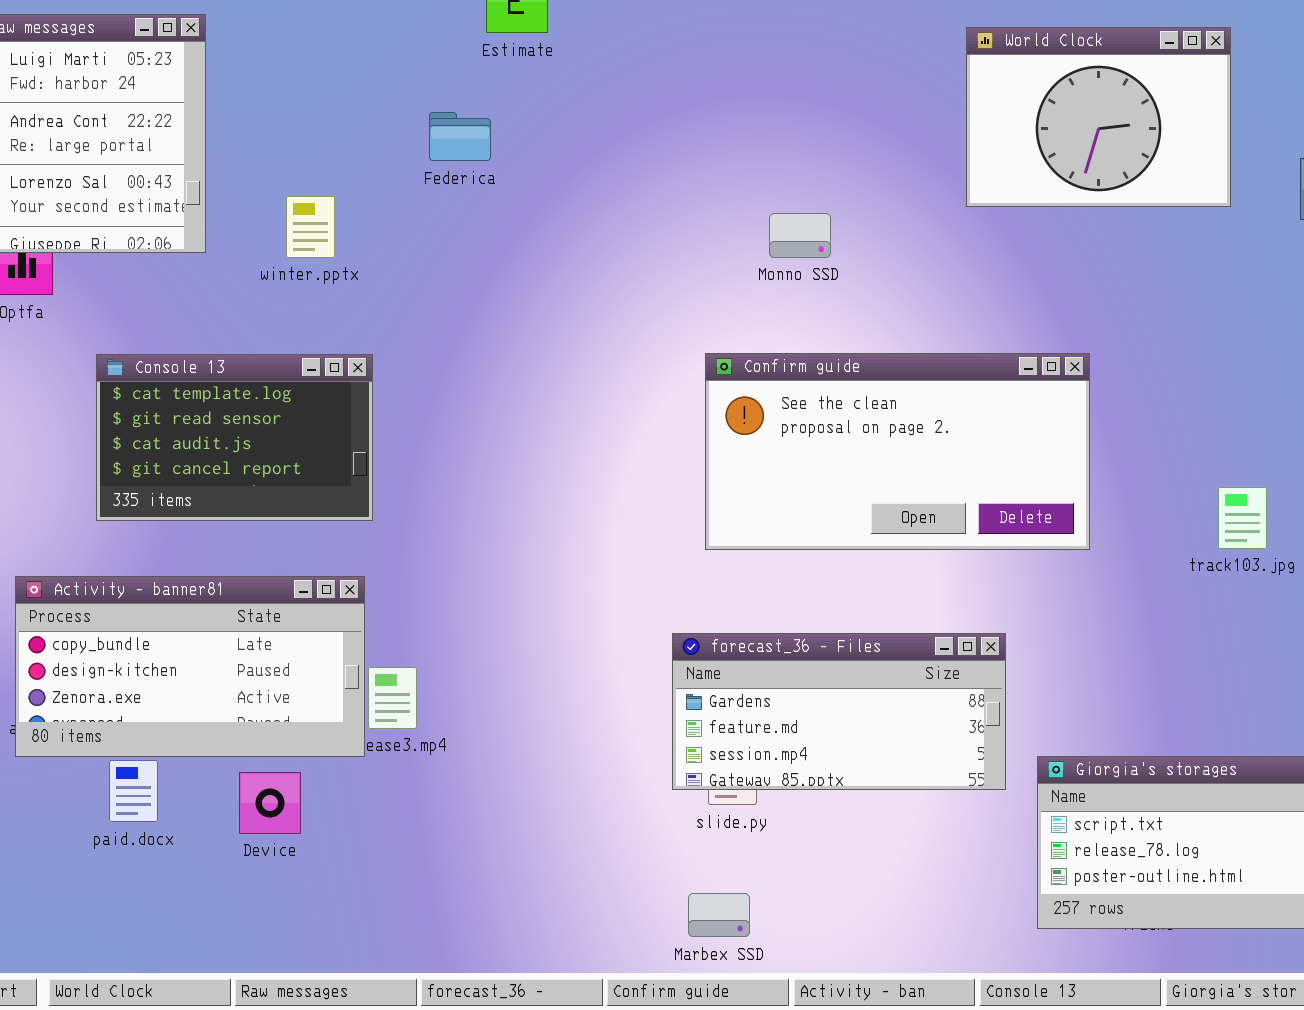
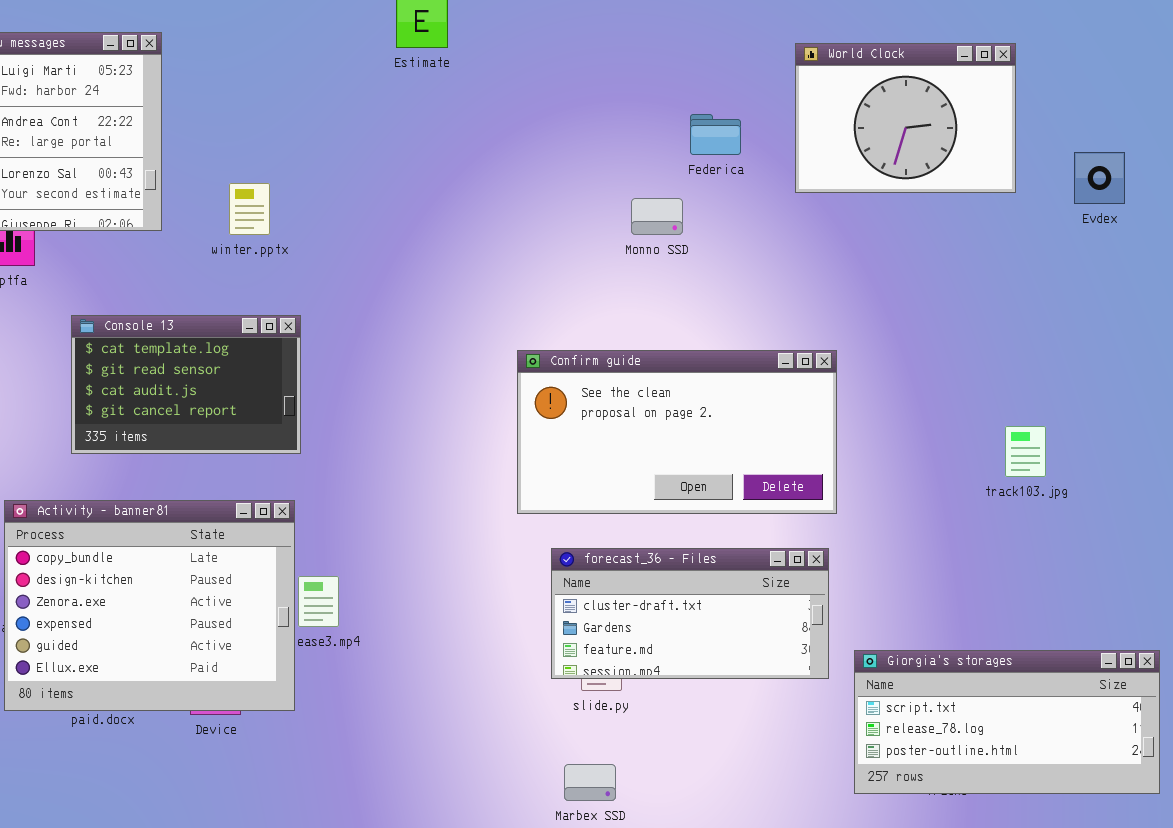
Federica: [429,112,491,161] -> [690,114,741,155], moved
Confirm guide: [705,353,1090,550] -> [517,350,837,514], moved
Activity - banner81: [15,576,365,757] -> [4,500,295,711], resized
forecast_36 - Files: [672,633,1006,790] -> [551,548,829,679], scrolled up 1 row

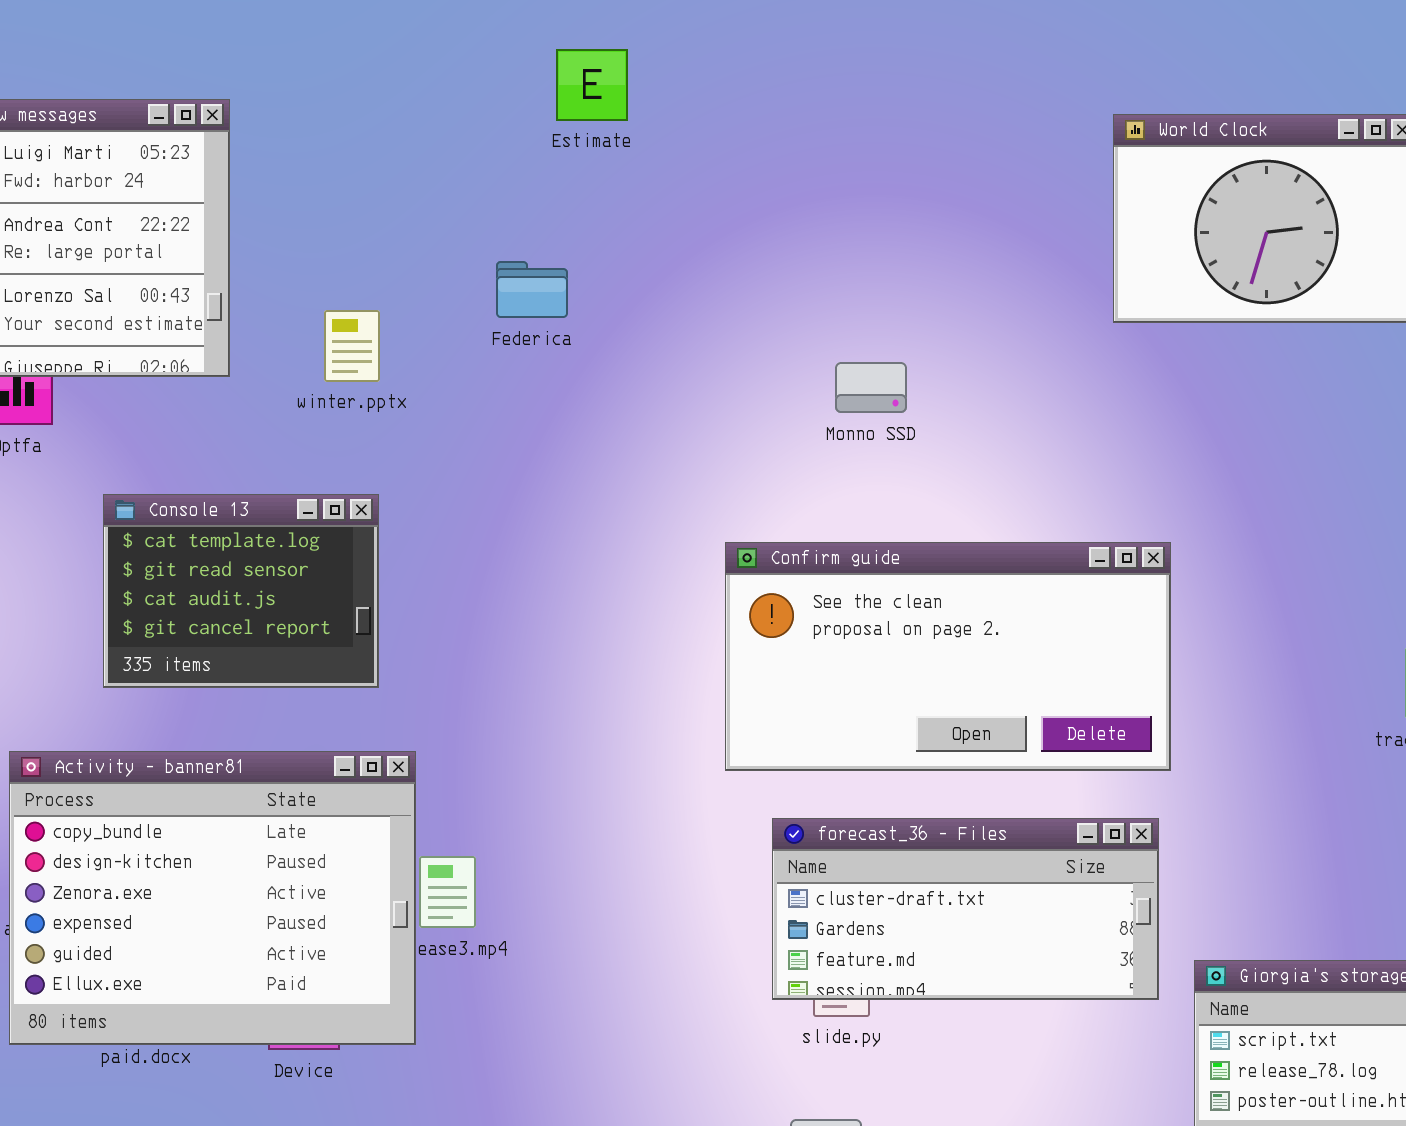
Federica: [690,114,741,155] -> [496,261,568,318], moved
Monno SSD: [631,198,683,235] -> [835,362,907,413], moved
Console 13: [71,315,301,454] -> [103,494,379,688], resized

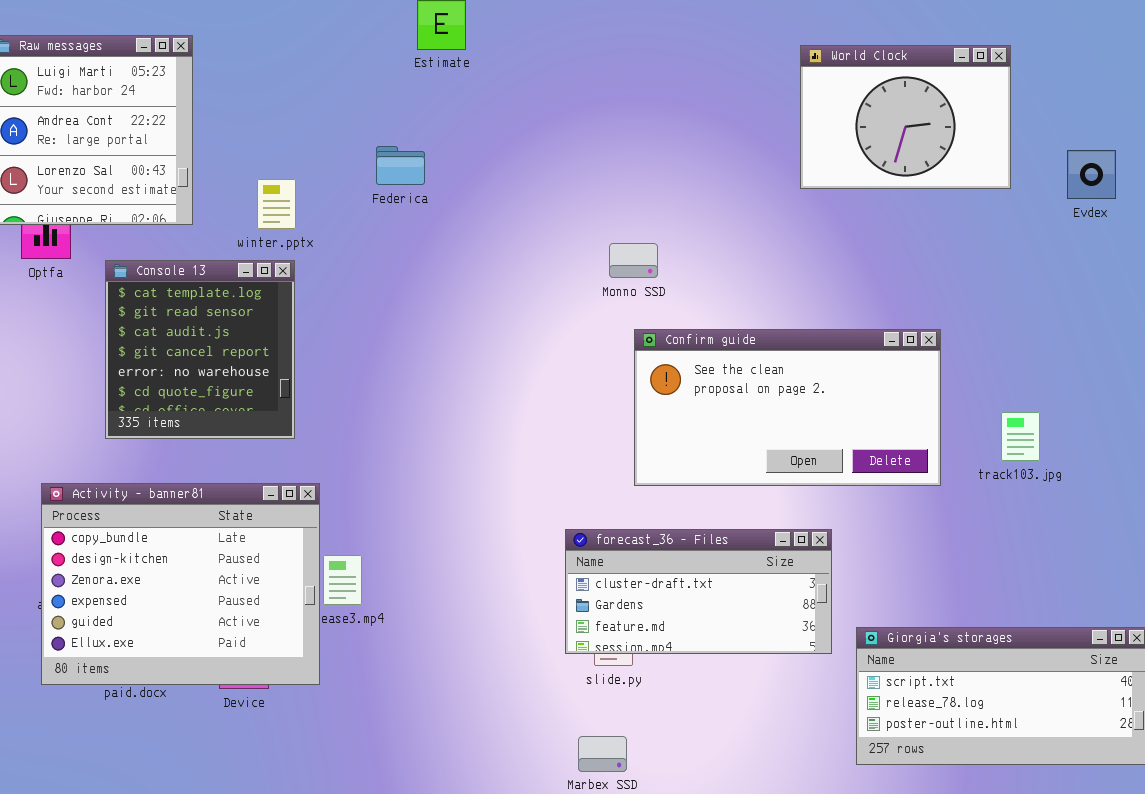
Monno SSD: [835,362,907,413] -> [609,243,658,278], moved
Console 13: [103,494,379,688] -> [105,260,295,439], resized
Confirm guide: [725,542,1171,771] -> [634,329,941,486], moved

